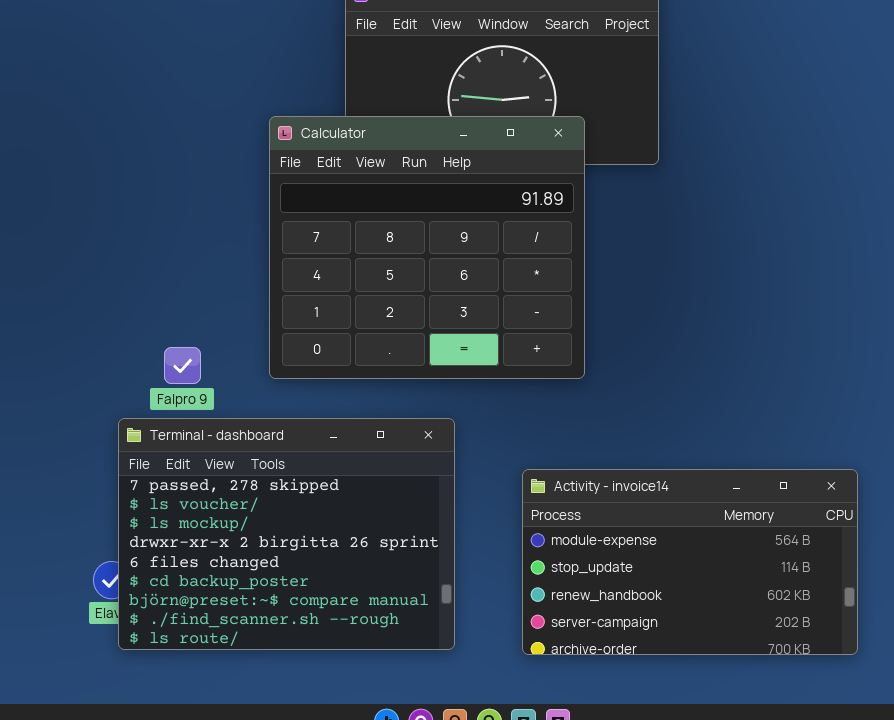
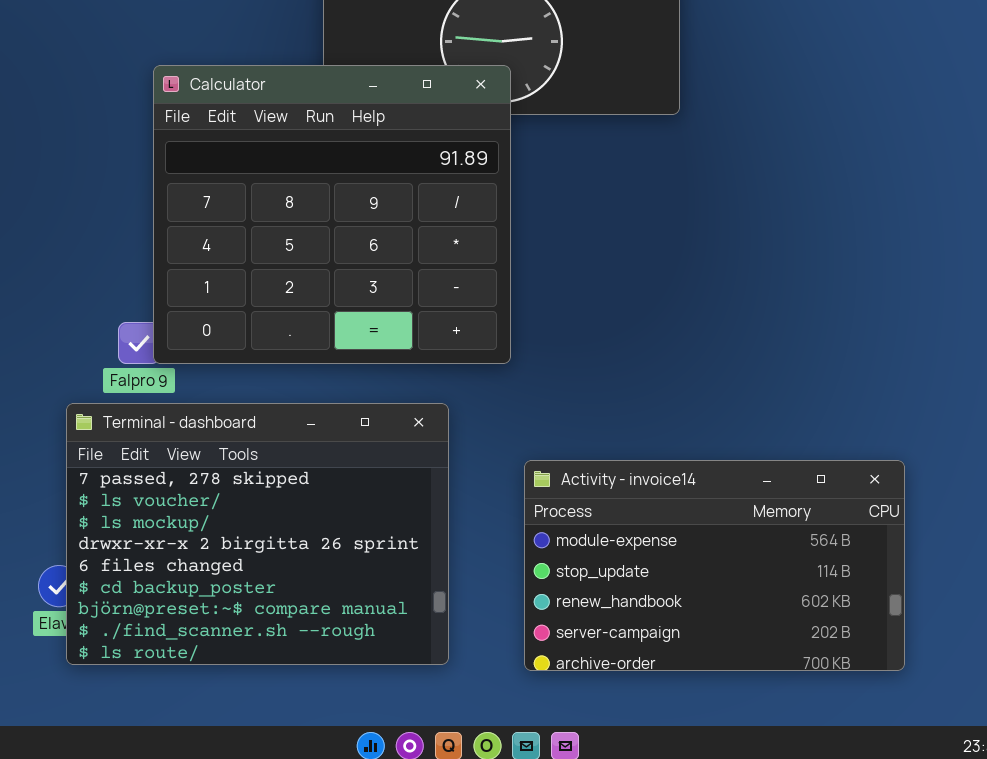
Calculator: [269,116,585,379] -> [153,65,511,364], moved

